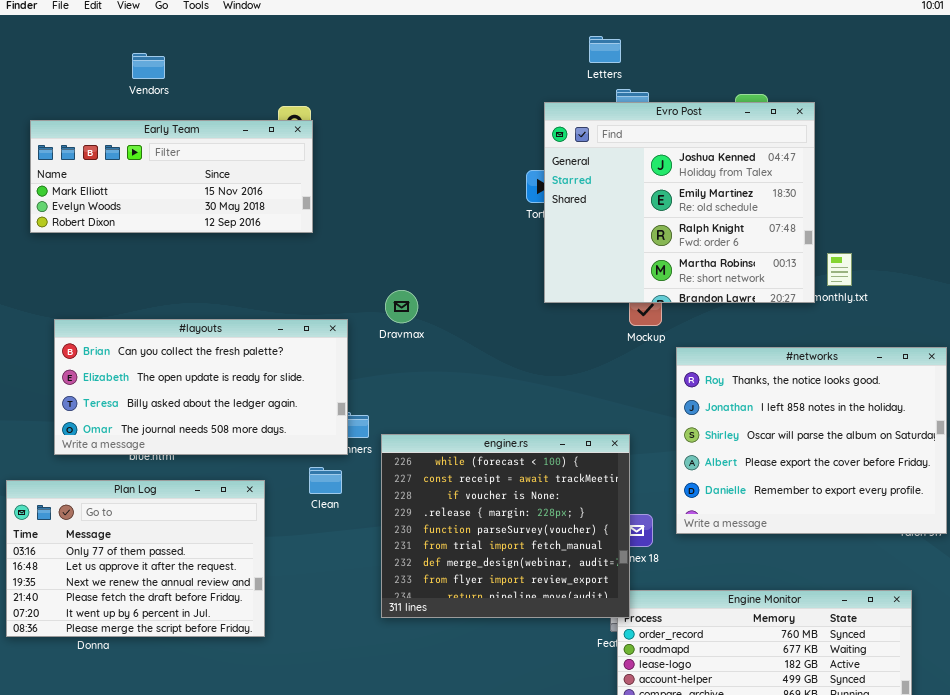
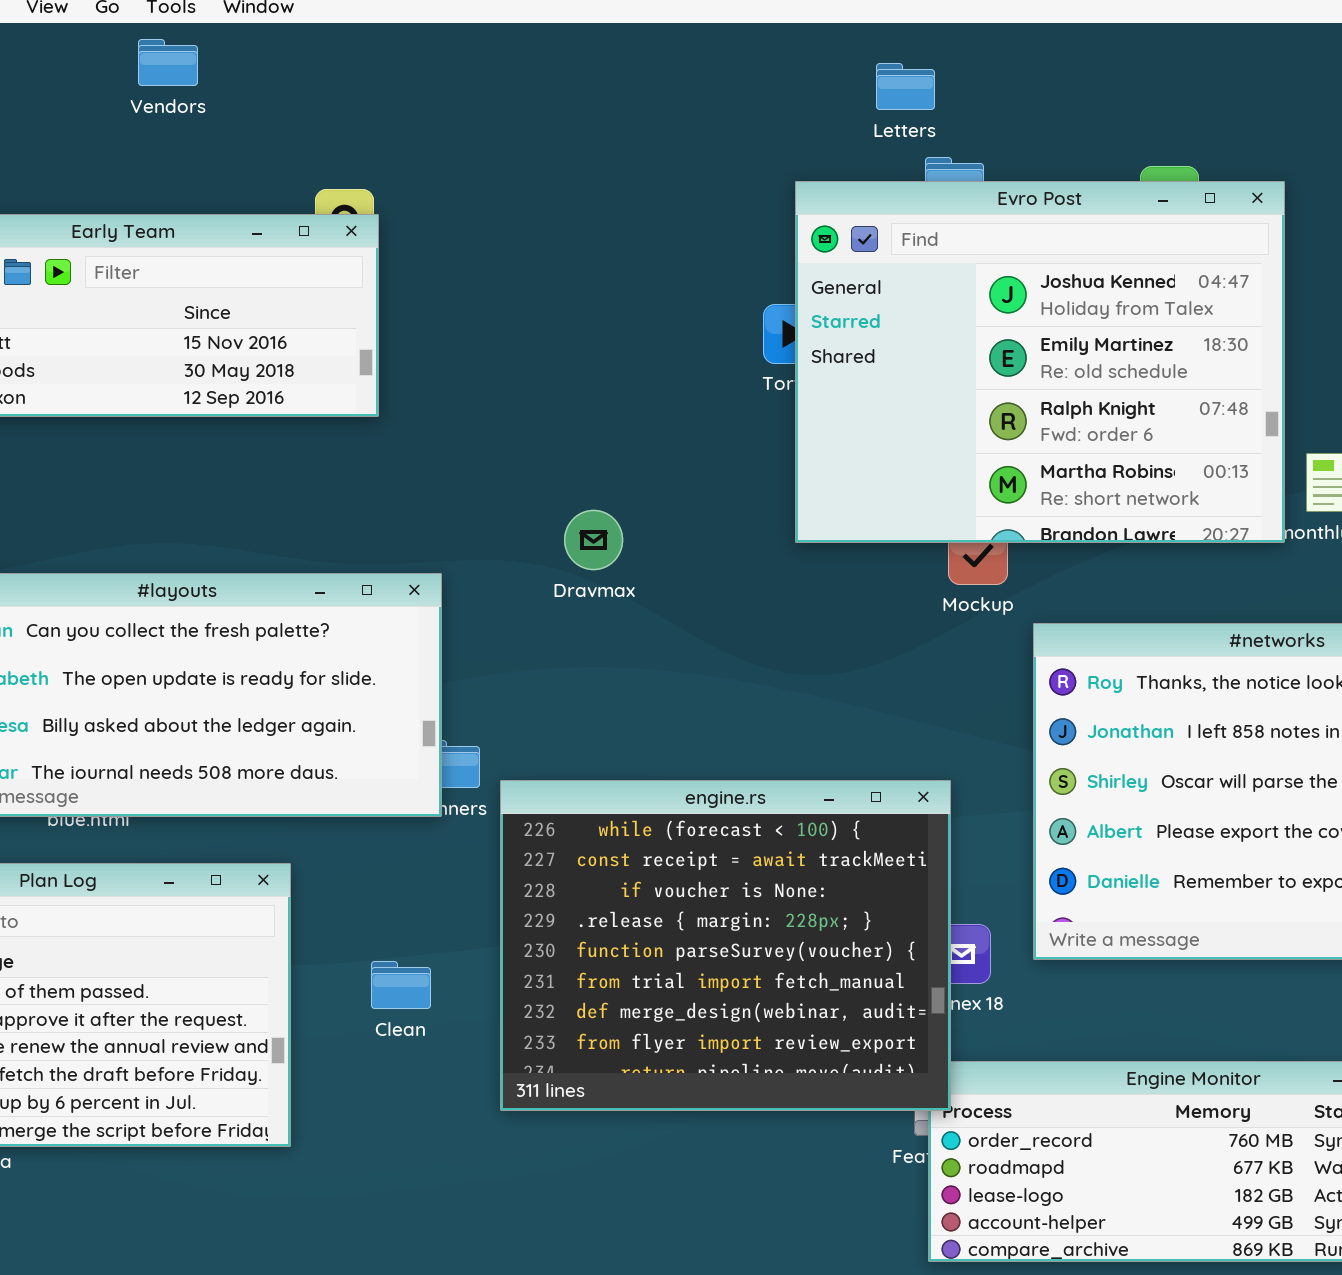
Vendors: [132,53,165,79] -> [138,39,198,86], moved
Dravmax: [385,290,418,323] -> [564,510,623,570], moved
Clean: [309,467,342,494] -> [371,961,431,1009], moved

